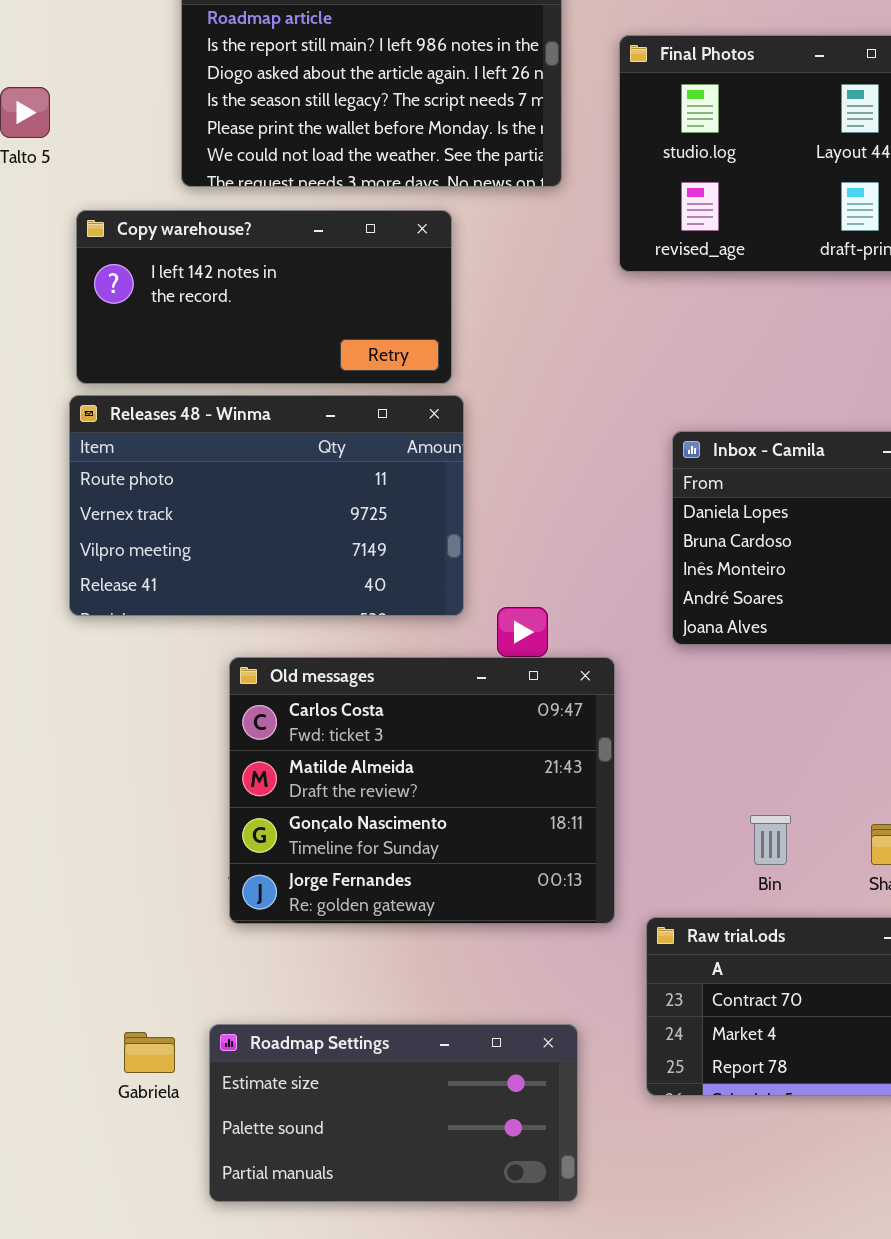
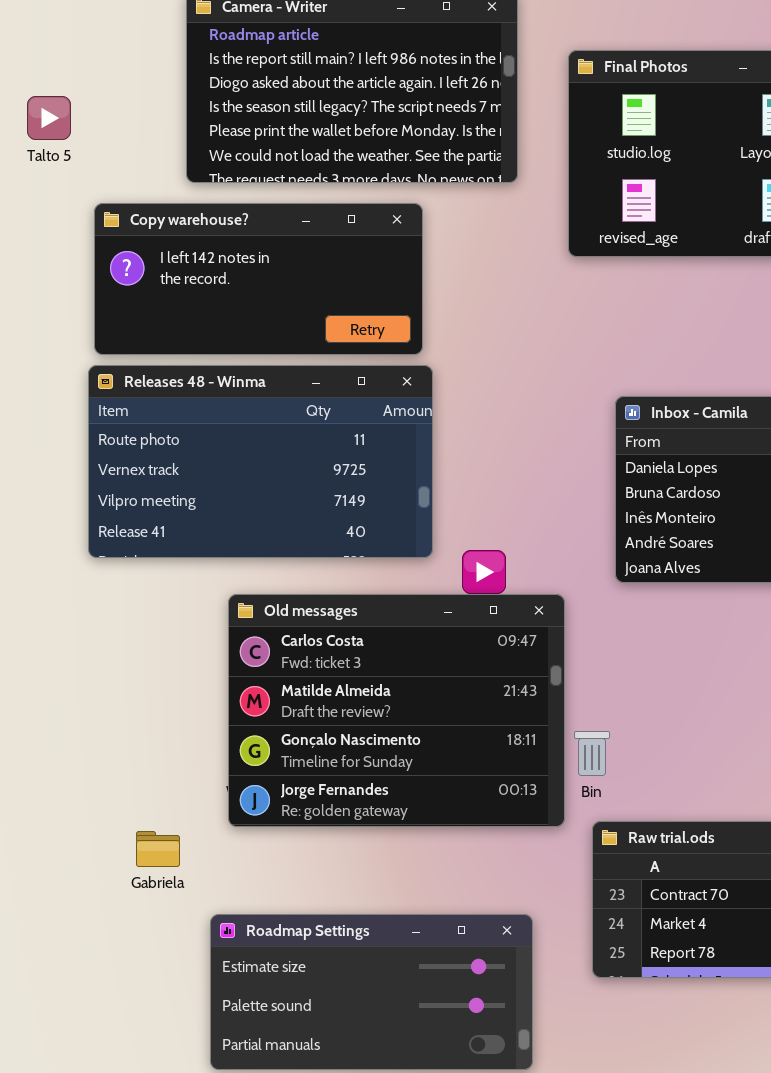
Bin: [750,815,791,865] -> [574,731,610,776], moved
Gabriela: [124,1032,175,1073] -> [136,831,180,867], moved

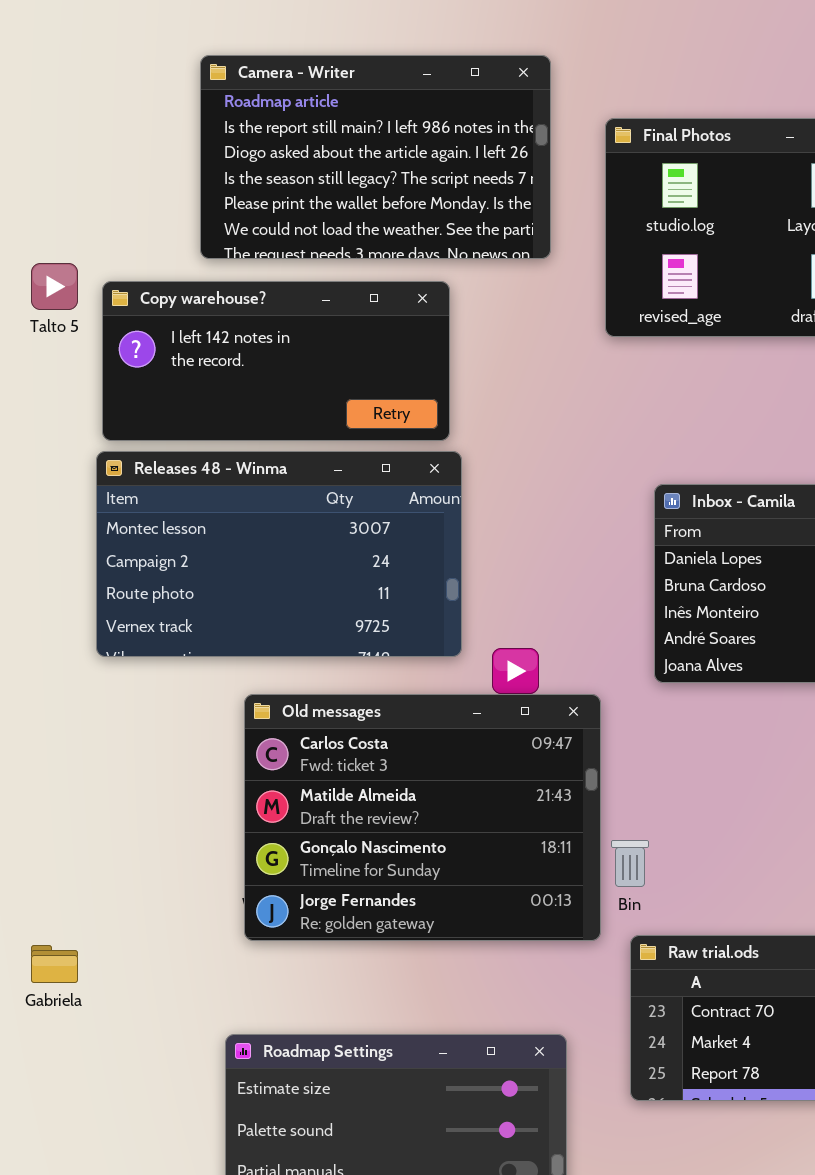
Talto 5: [27,96,71,140] -> [31,263,78,310], moved
Releases 48 - Winma: [88,365,433,558] -> [96,451,462,657], scrolled up 2 rows
Gabriela: [136,831,180,867] -> [31,945,78,983], moved

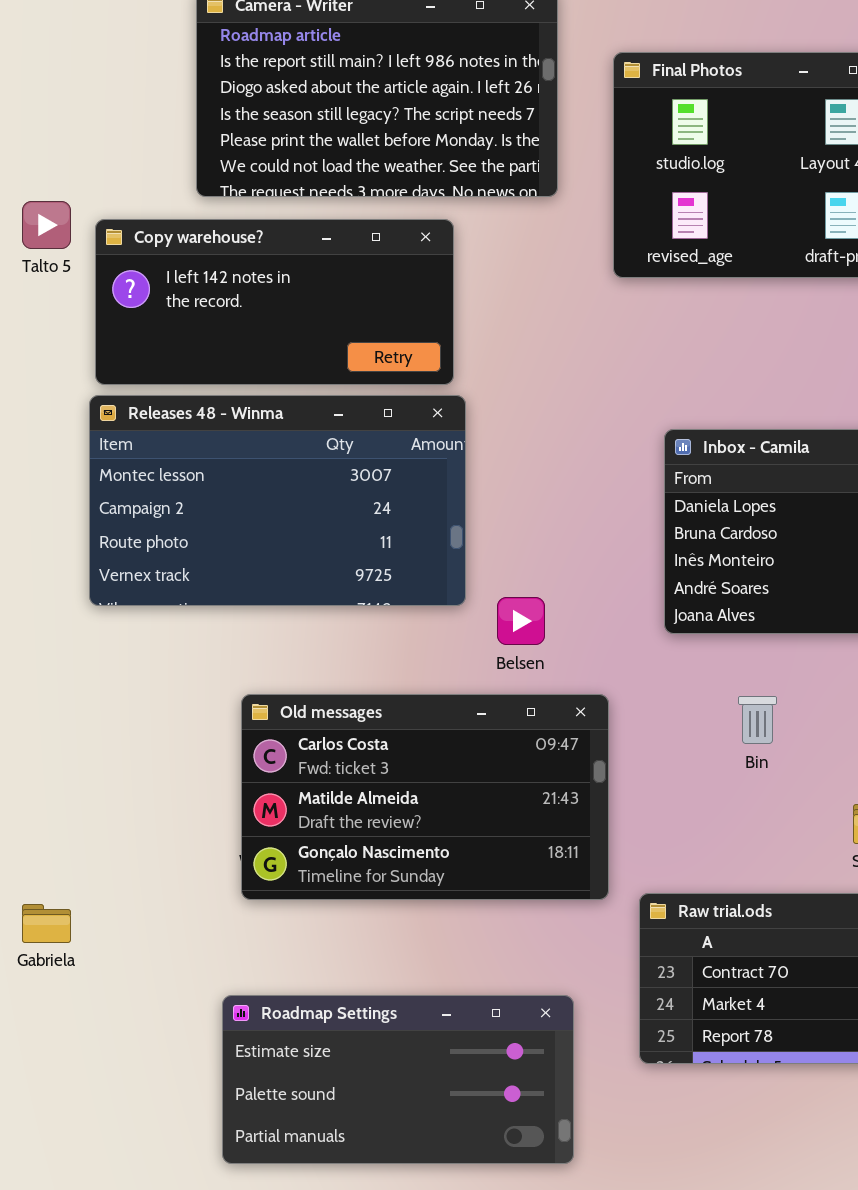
Old messages: [244,694,601,941] -> [241,694,609,900], resized
Bin: [611,840,649,887] -> [738,696,777,744], moved

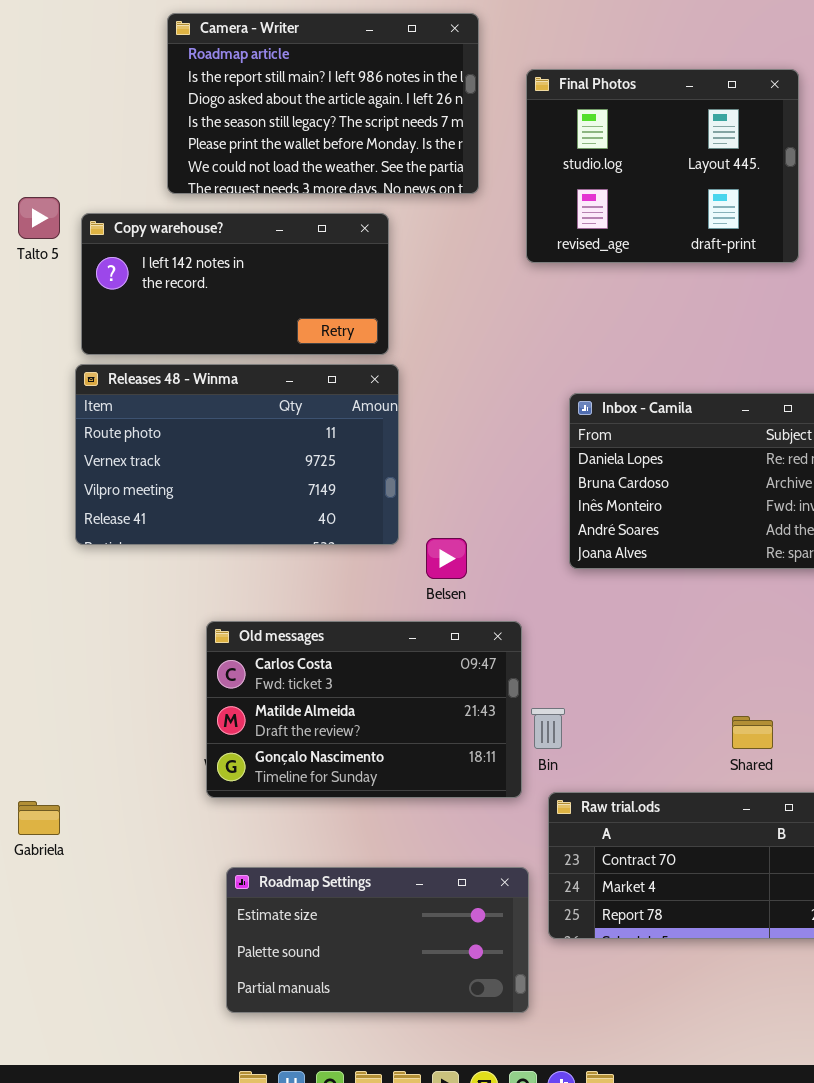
Releases 48 - Winma: [89,395,466,606] -> [75,364,399,545], scrolled down 2 rows
Bin: [738,696,777,744] -> [531,708,565,749], moved
Roadmap Settings: [222,995,574,1164] -> [226,867,529,1013], moved

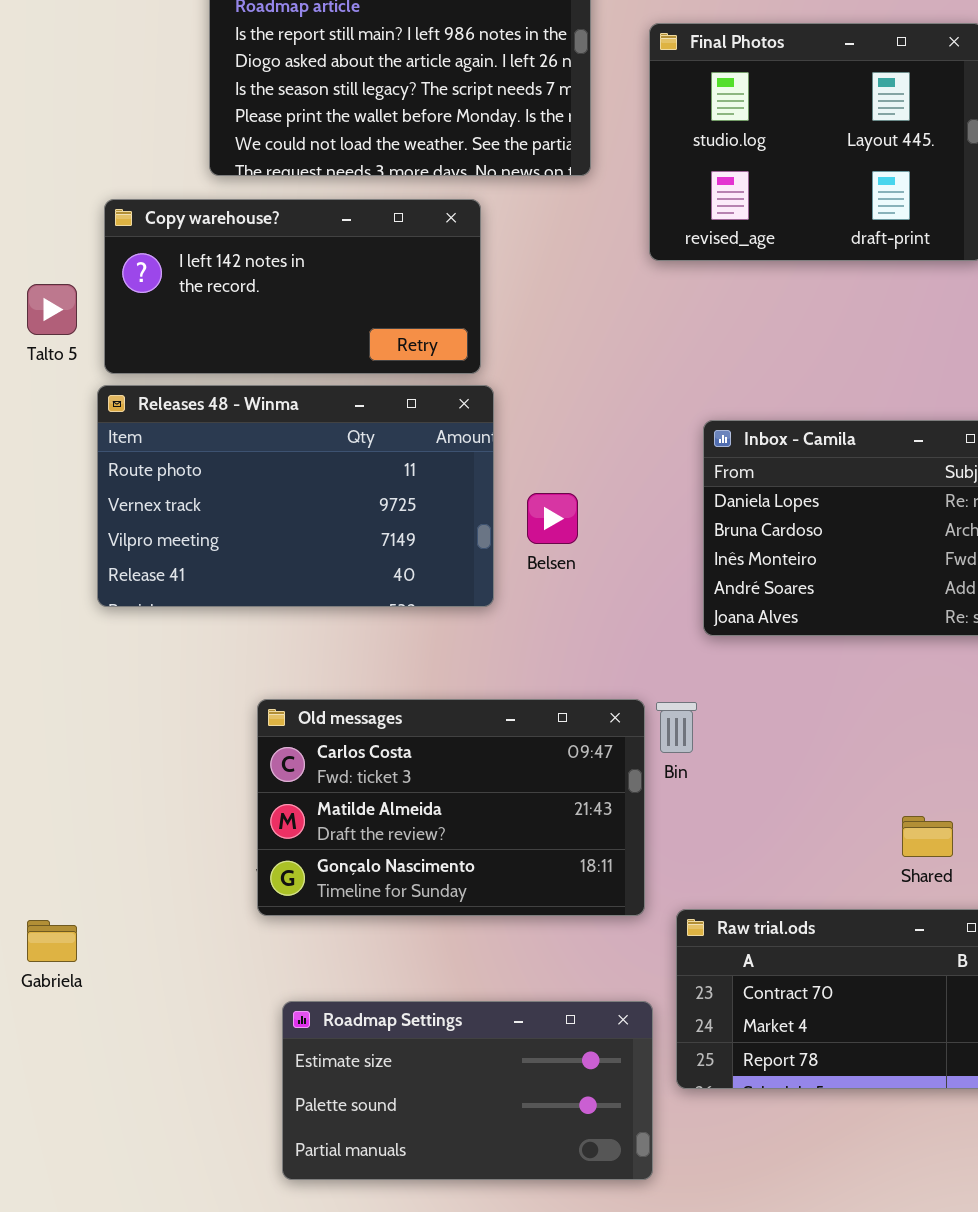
Talto 5: [18,197,60,239] -> [27,284,77,335], moved
Belsen: [426,538,467,579] -> [527,493,578,544], moved
Bin: [531,708,565,749] -> [656,702,697,753], moved

